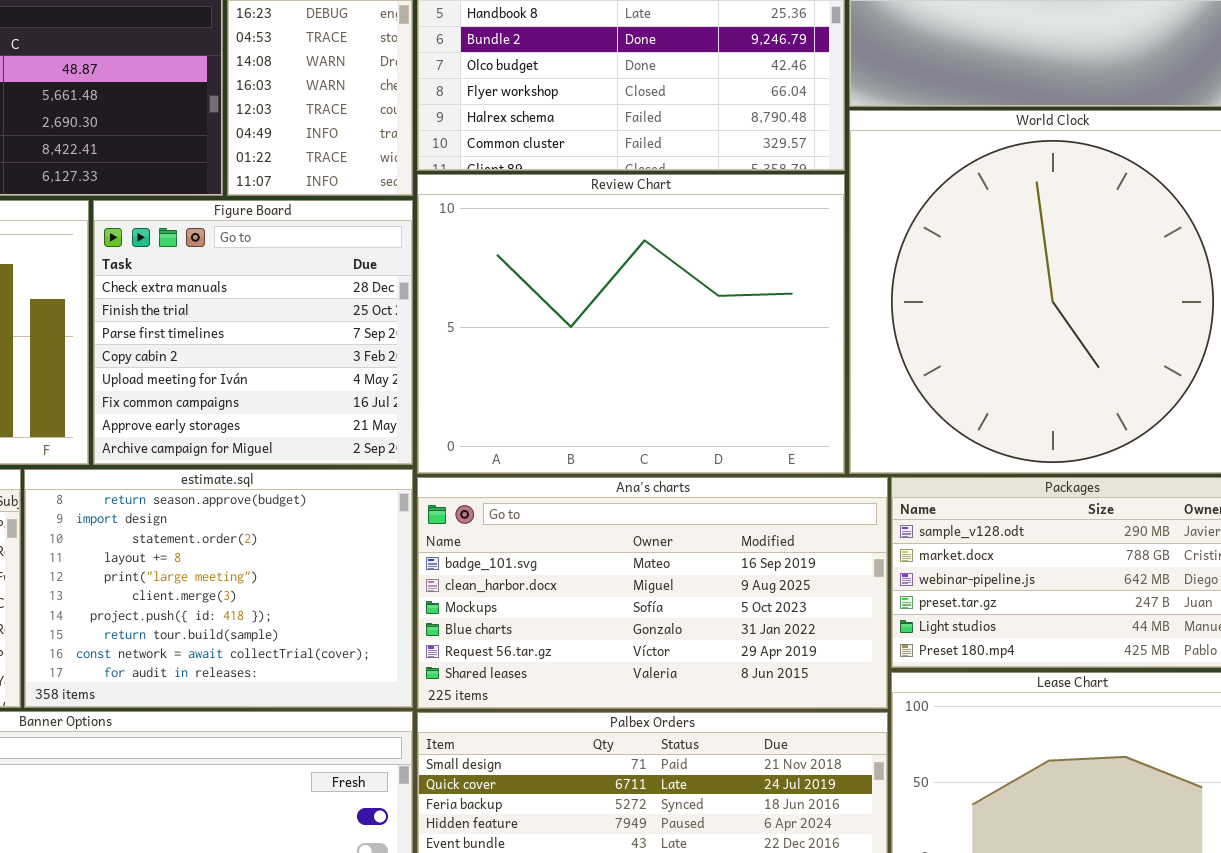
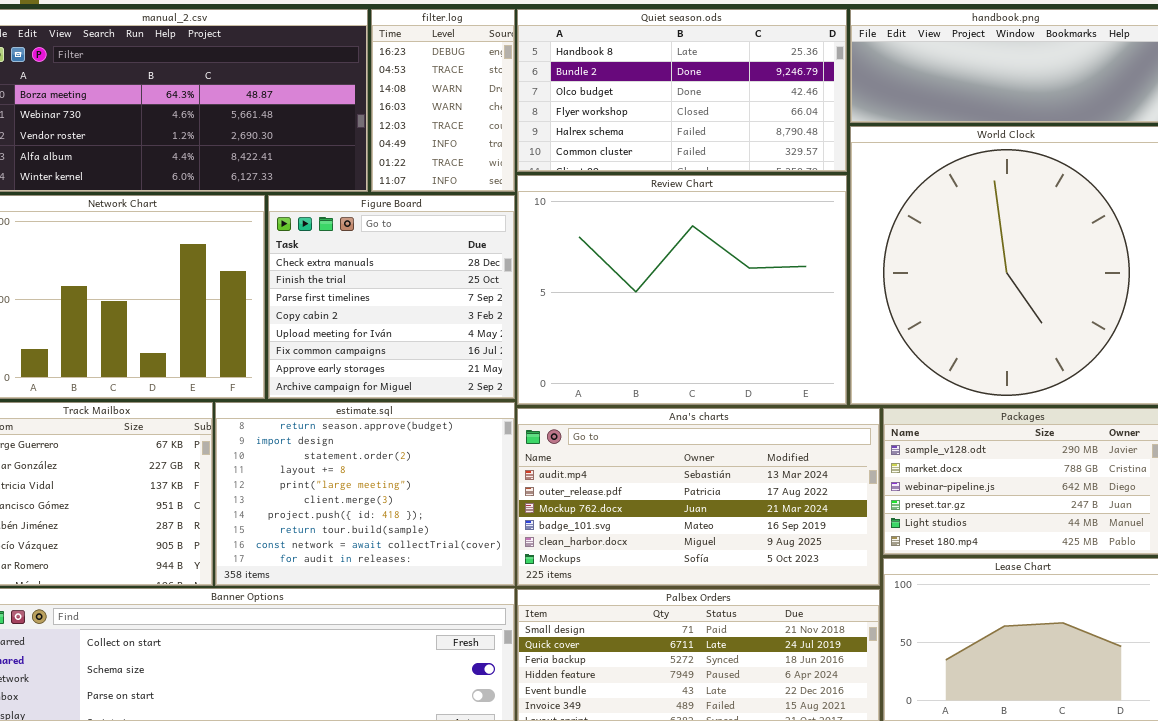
Ana's charts: [417,477,888,709] -> [517,408,880,586], scrolled up 3 rows

